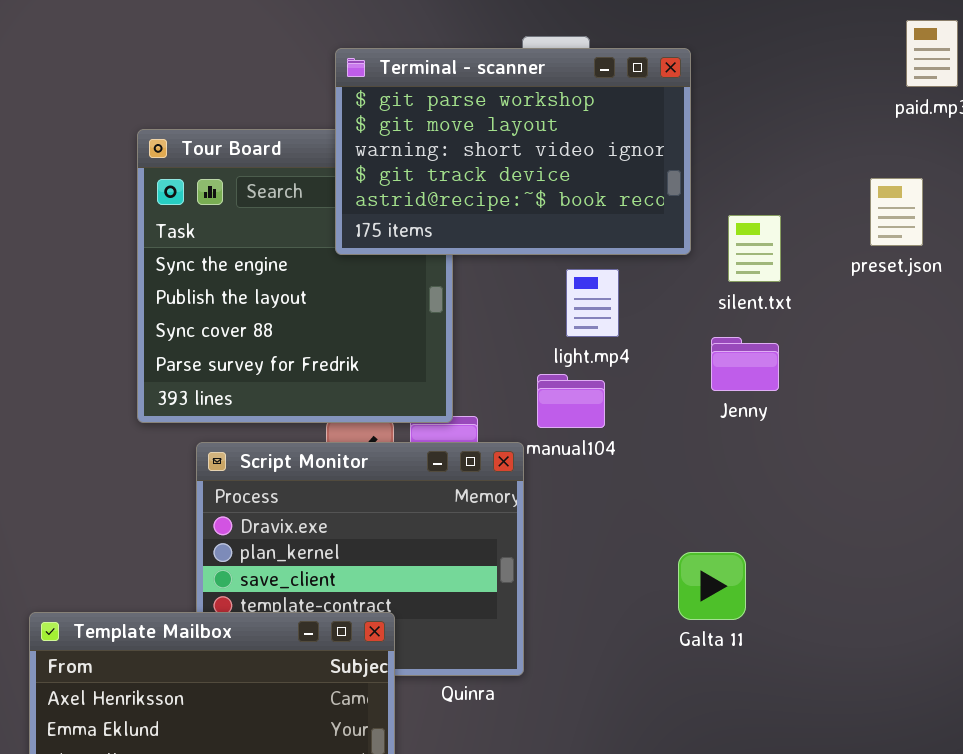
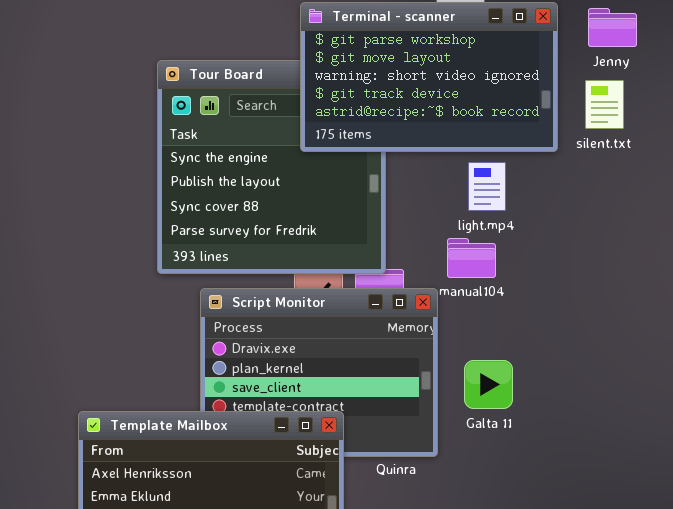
silent.txt: [728,215,781,282] -> [585,80,624,129], moved
Jenny: [711,337,779,391] -> [588,8,637,47], moved
Galta 11: [678,552,746,620] -> [464,360,513,409], moved

